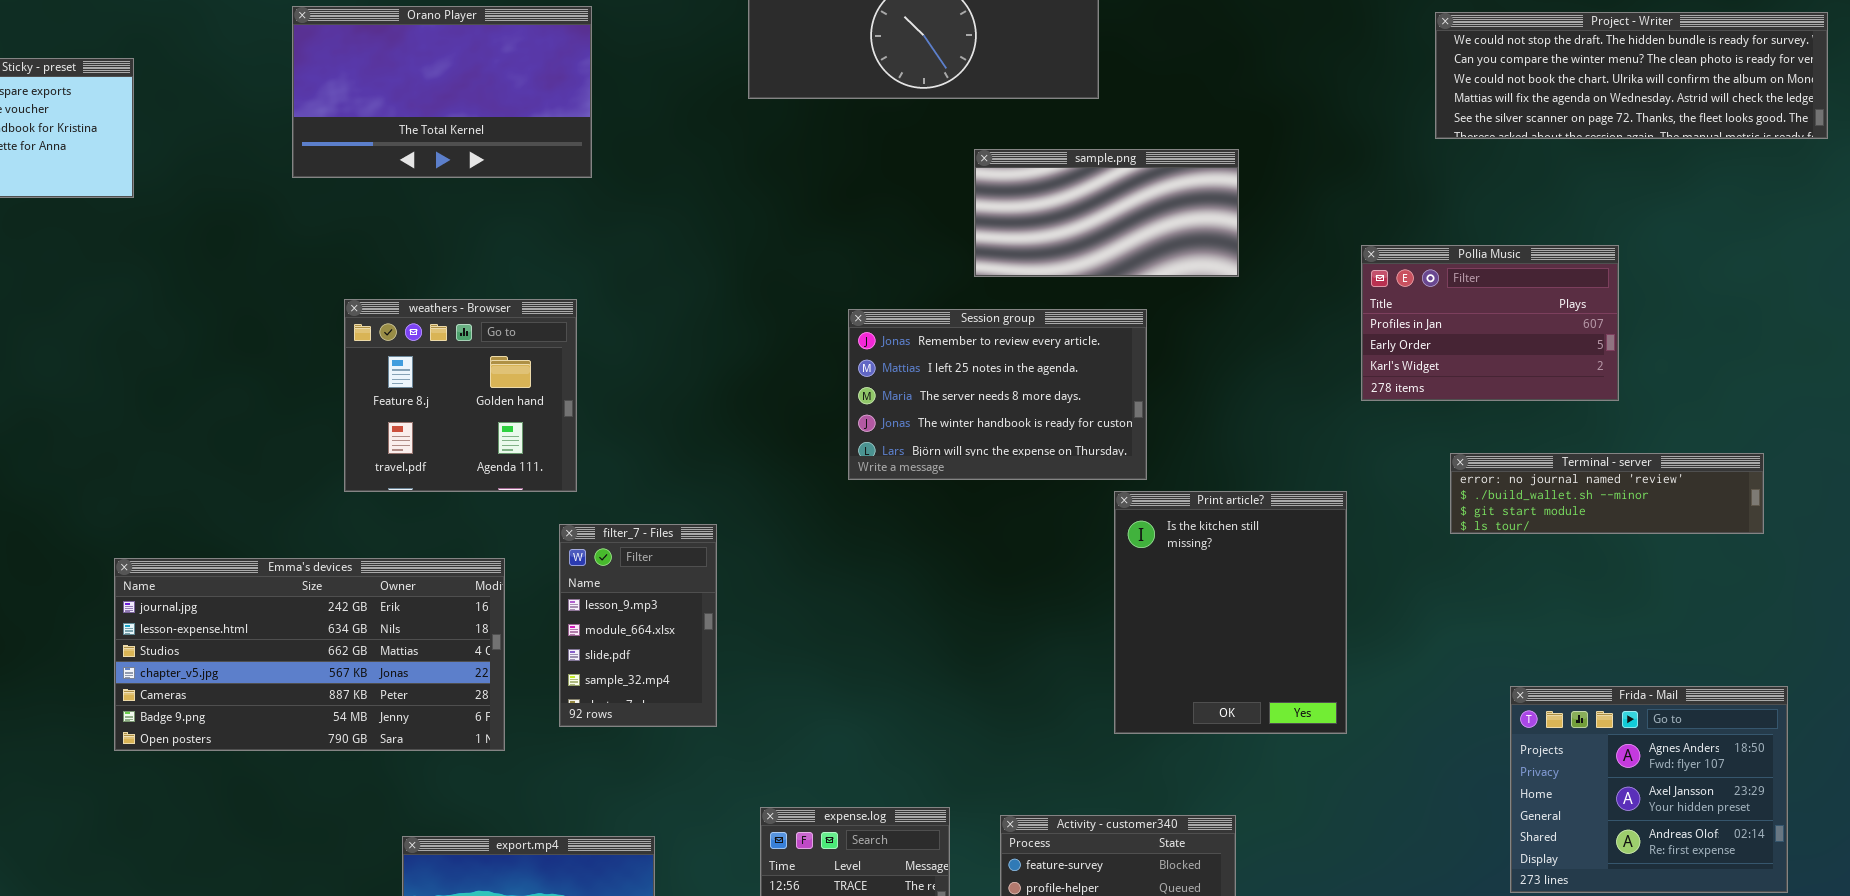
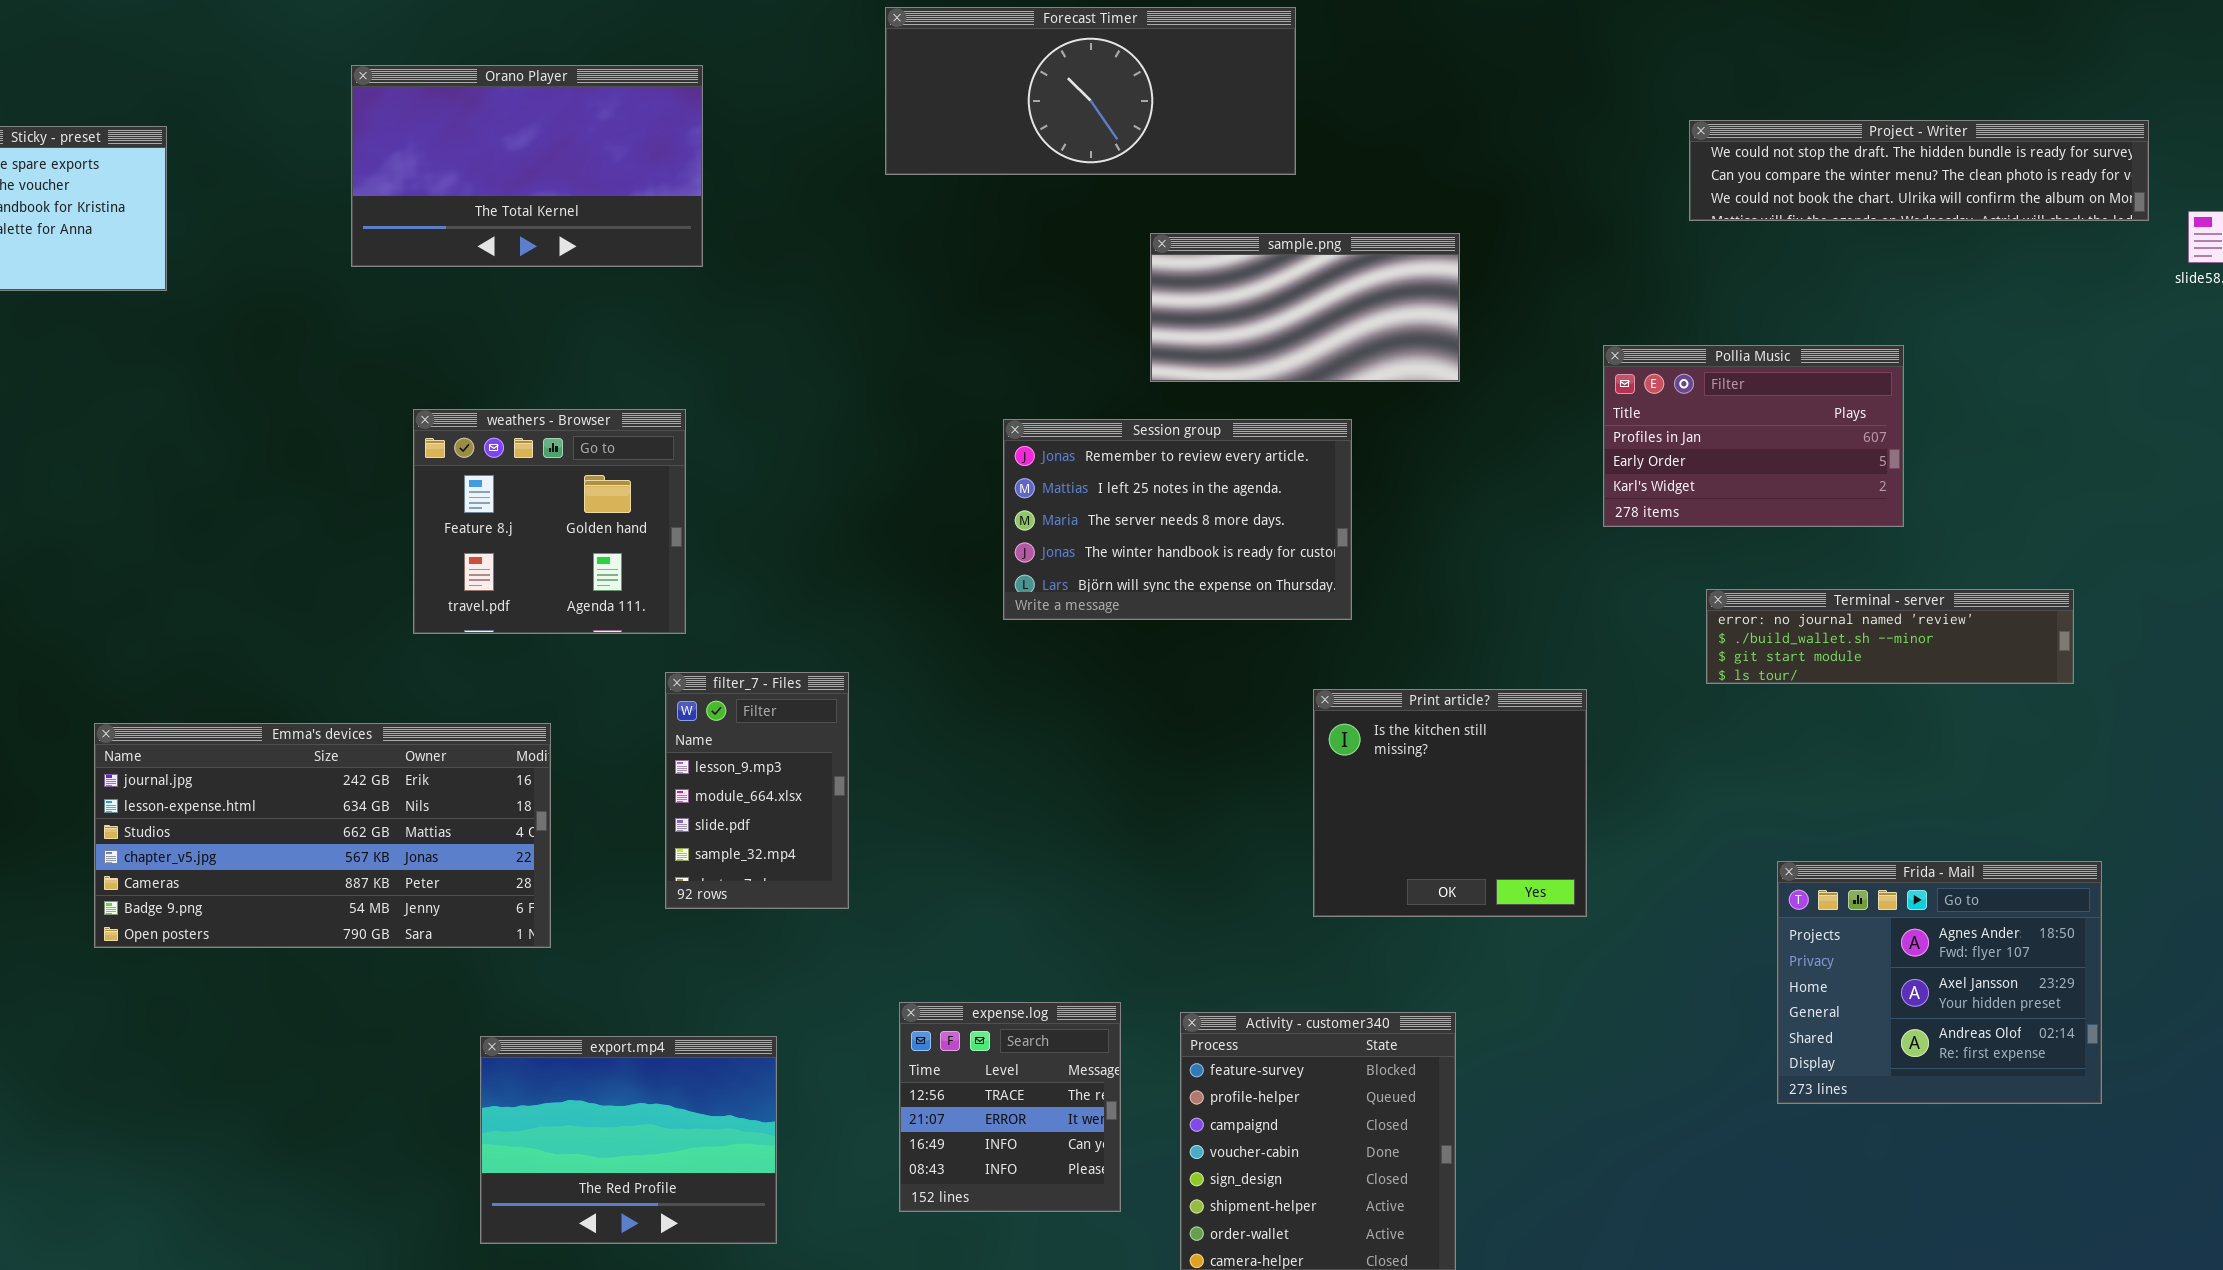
Project - Writer: [1435,12,1828,139] -> [1689,120,2149,221], resized
Print article?: [1114,491,1347,734] -> [1313,689,1587,917], resized
Emma's devices: [114,558,505,751] -> [94,723,551,948], moved

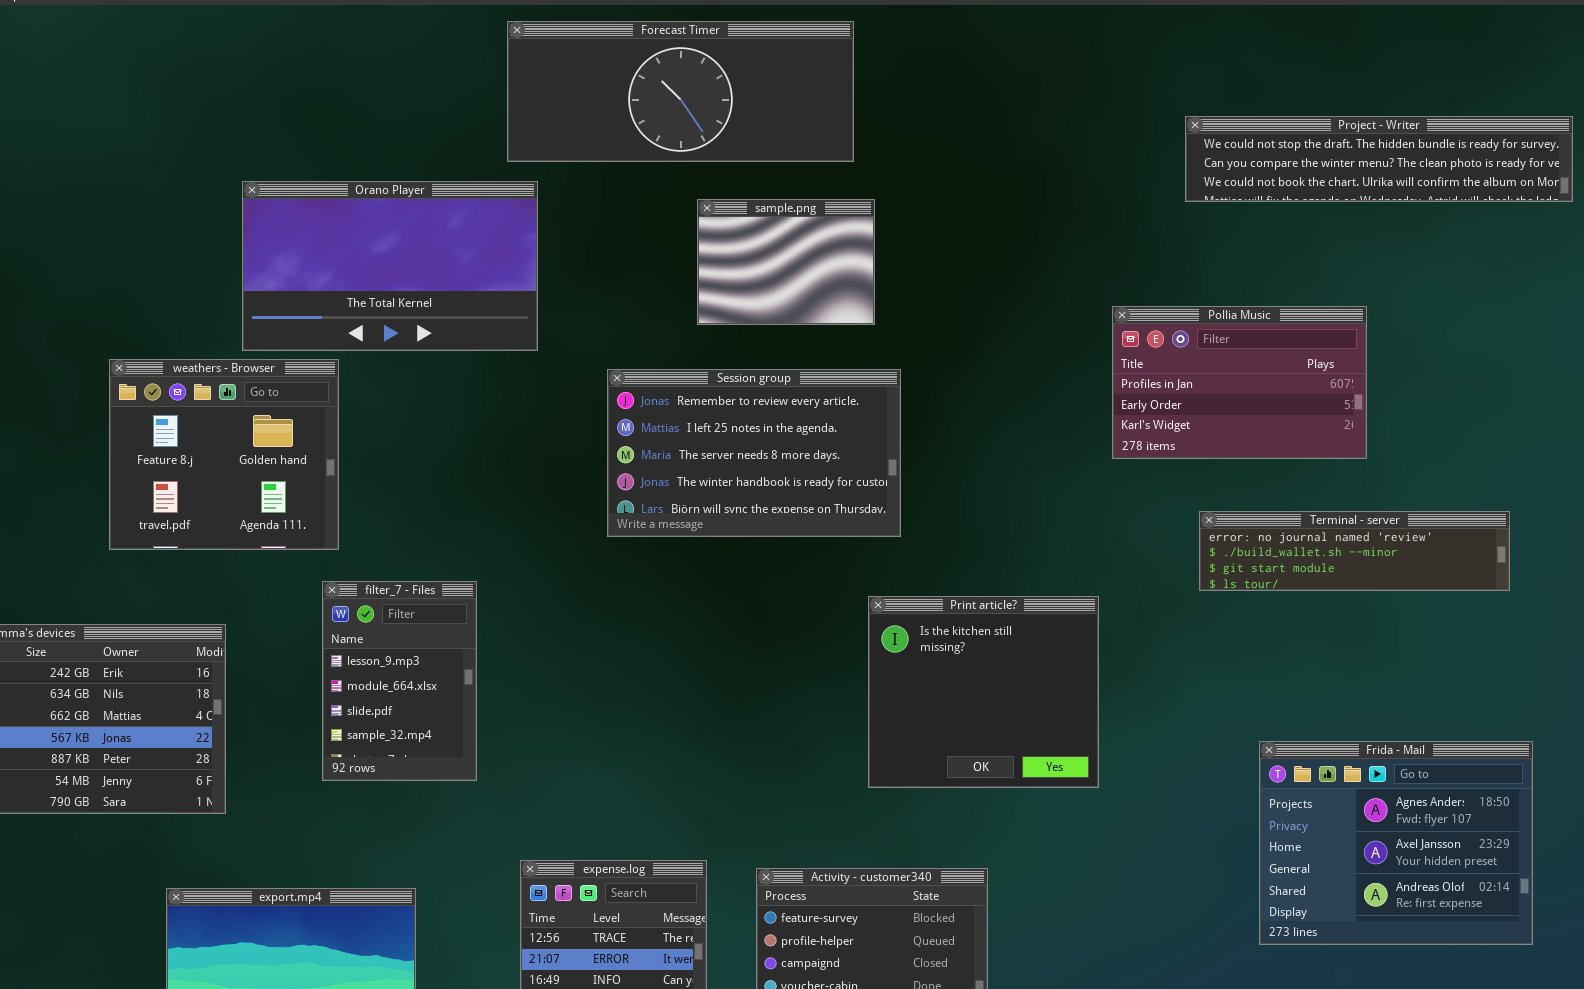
Orano Player: [351,65,703,267] -> [242,181,538,351], moved
sample.png: [1150,233,1460,382] -> [697,199,875,325], moved, resized

